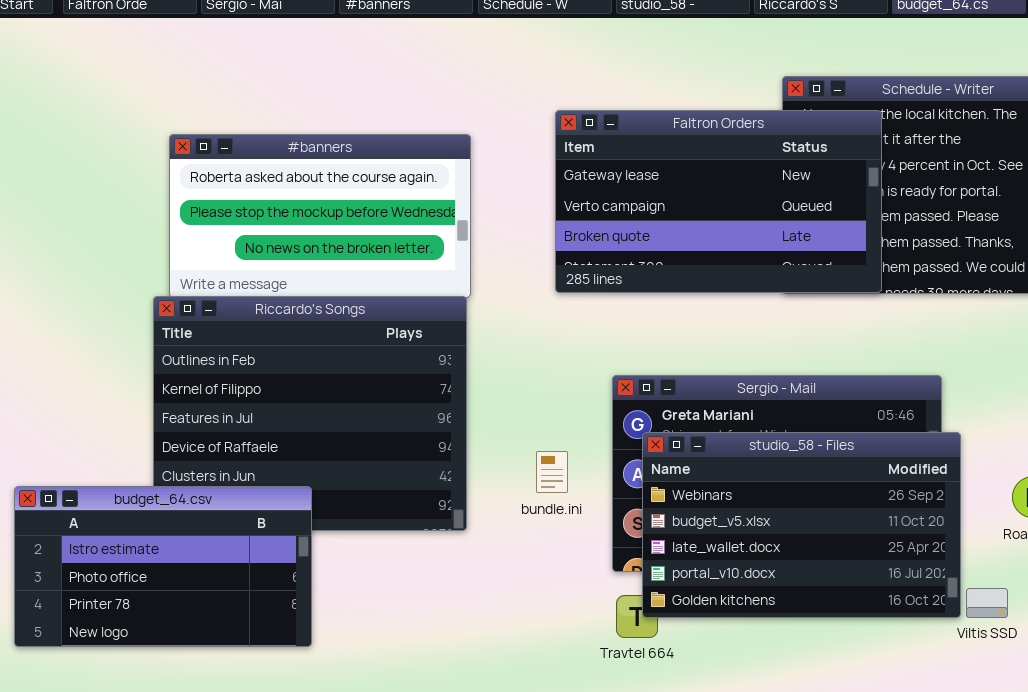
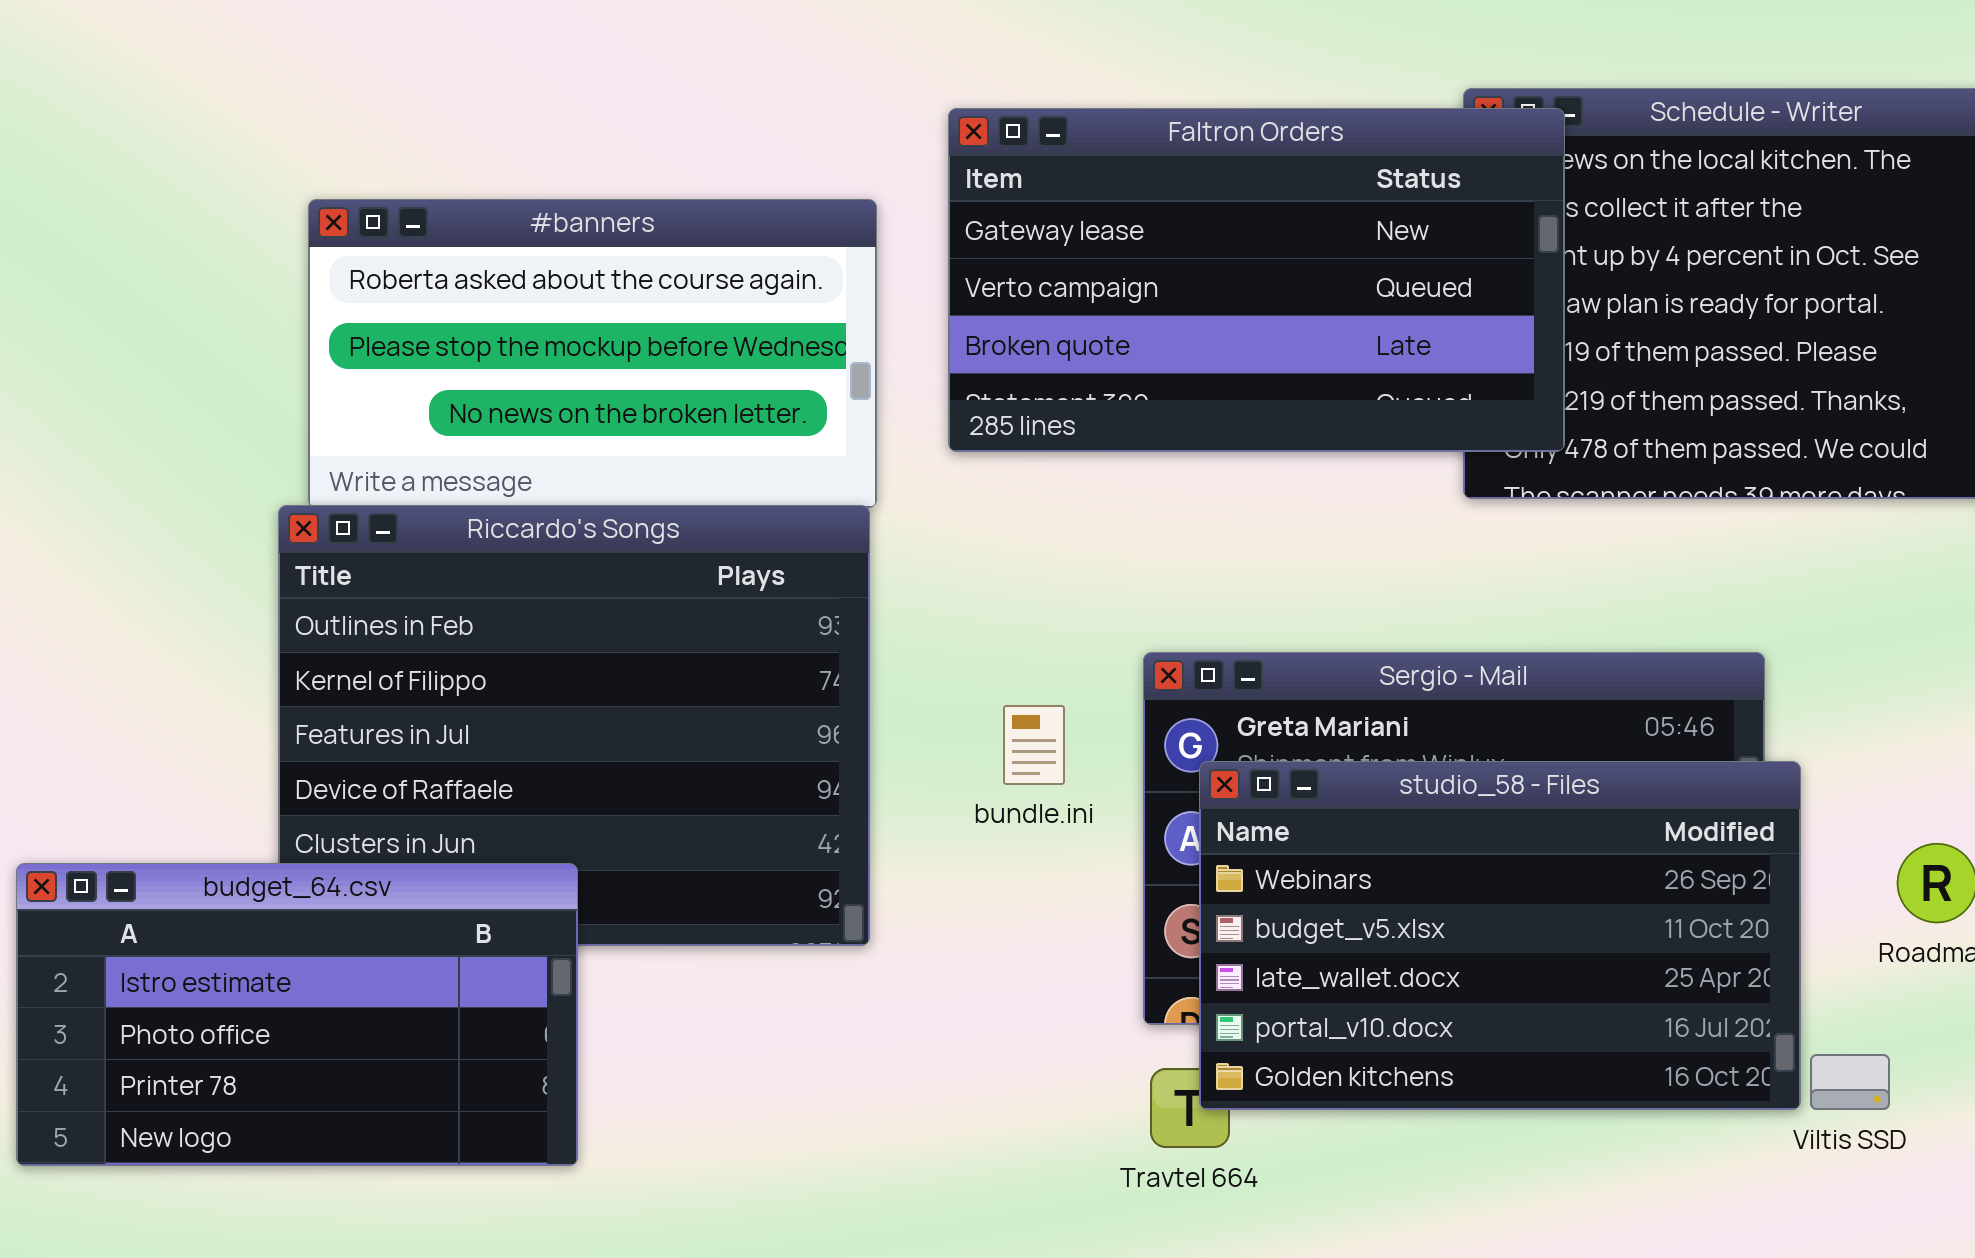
Faltron Orders: [555,110,882,293] -> [948,108,1565,452], moved
bundle.ini: [536,451,568,493] -> [1003,705,1065,785], moved

